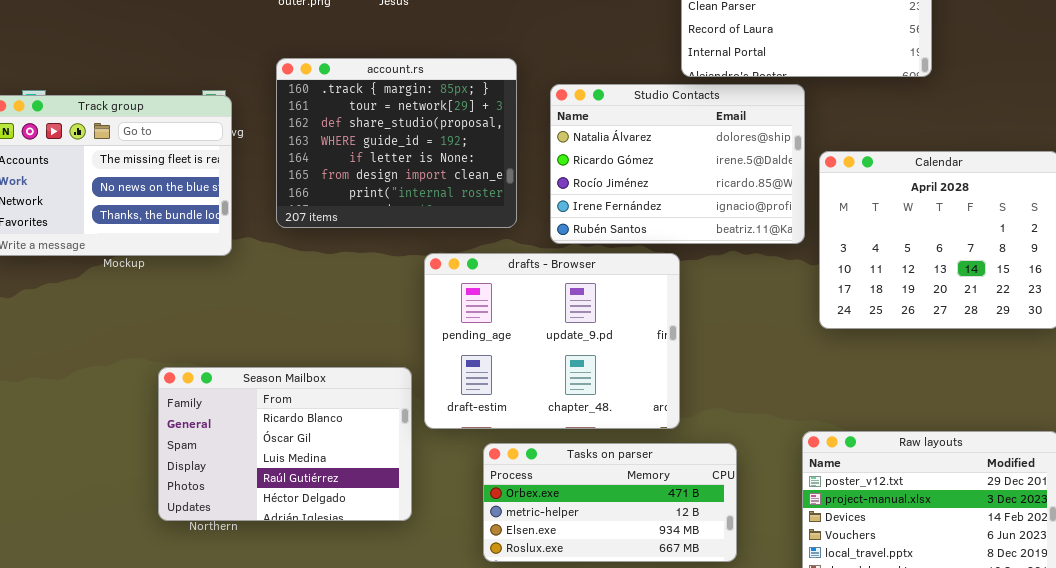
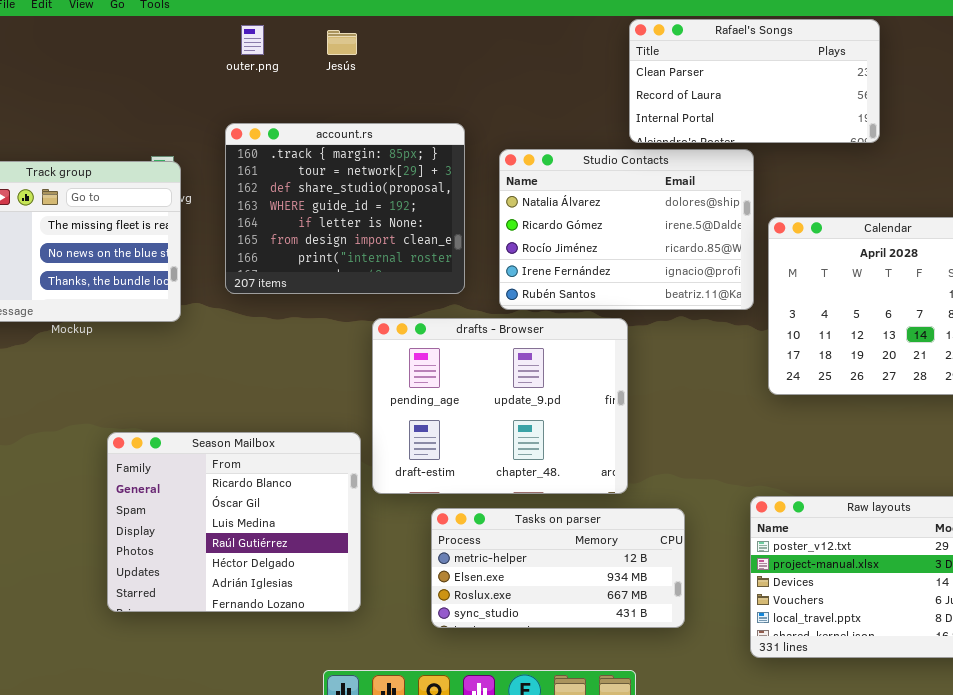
Season Mailbox: [158,367,412,521] -> [107,432,361,612], resized
Tasks on parser: [483,443,737,562] -> [431,508,685,628], scrolled down 1 row

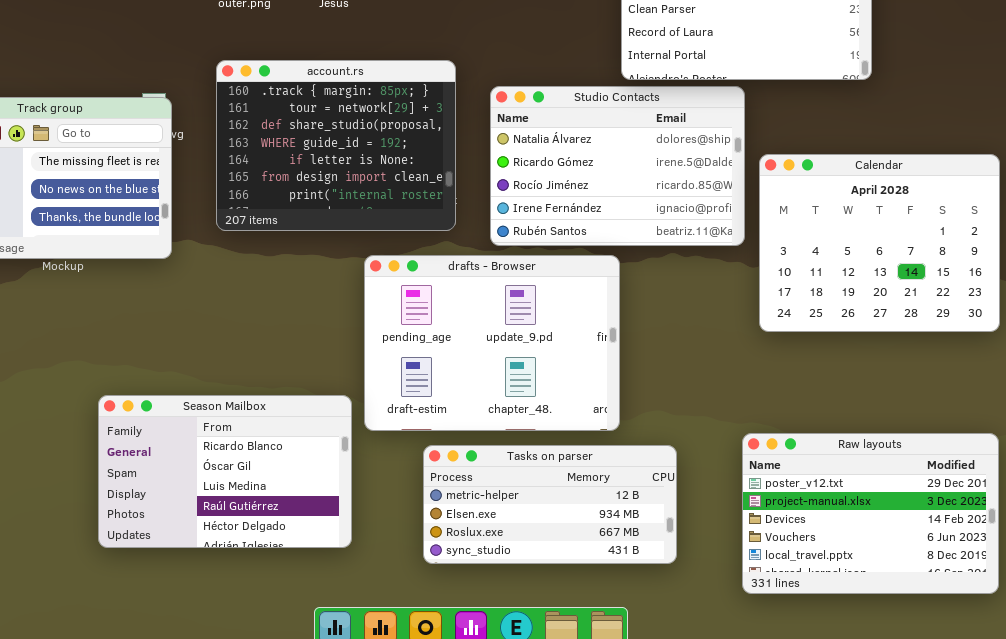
Season Mailbox: [107,432,361,612] -> [98,395,352,548], resized

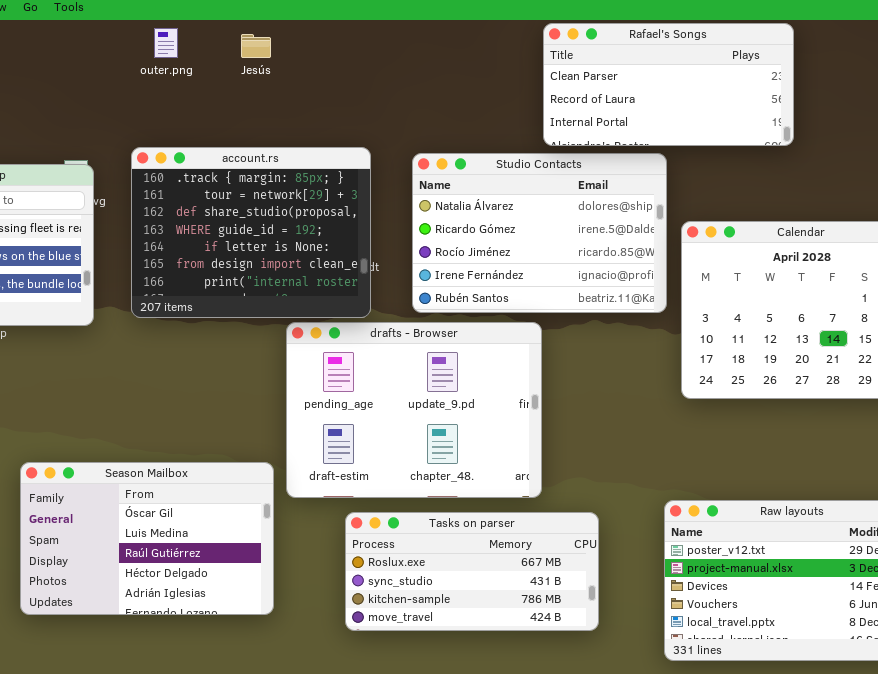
account.rs: [216,60,456,231] -> [131,147,371,318], moved
Season Mailbox: [98,395,352,548] -> [20,462,274,615], scrolled down 1 row
Tasks on parser: [423,445,677,564] -> [345,512,599,631], scrolled down 2 rows

